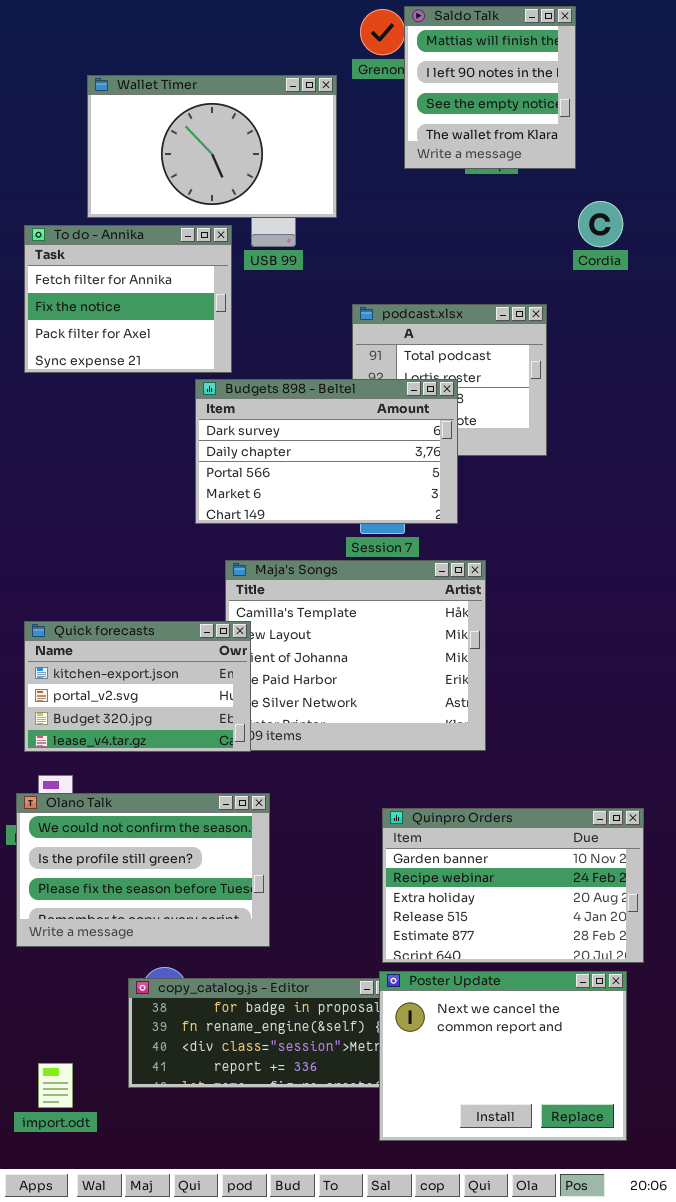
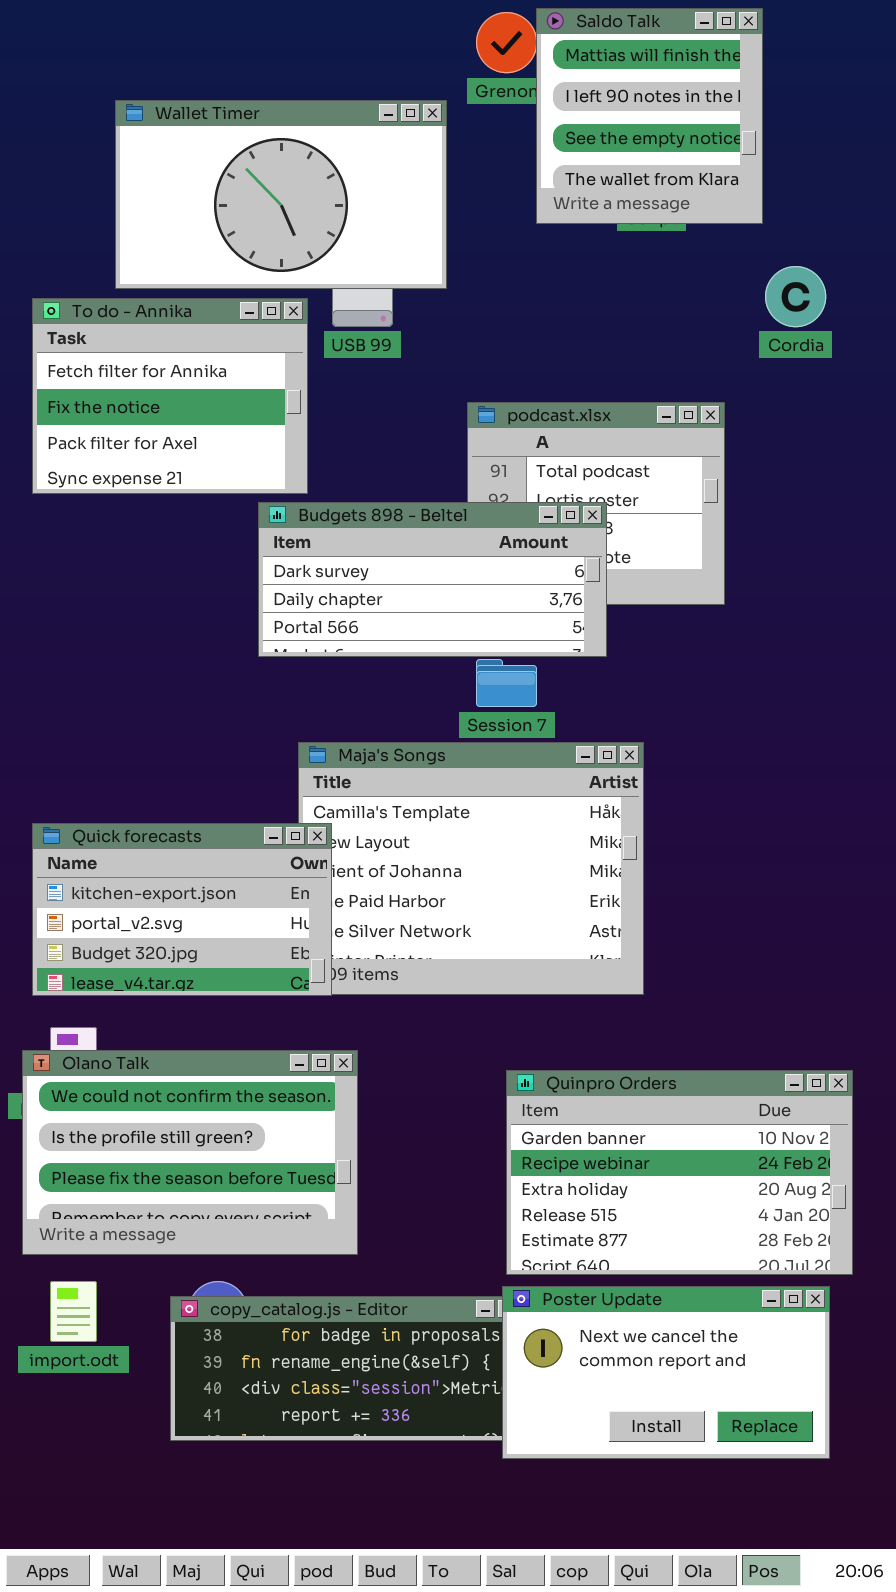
Budgets 898 - Beltel: [195,379,458,524] -> [258,502,607,657], resized
Poster Update: [379,971,627,1141] -> [502,1286,830,1459], resized
import.odt: [38,1063,73,1108] -> [50,1281,97,1342], moved

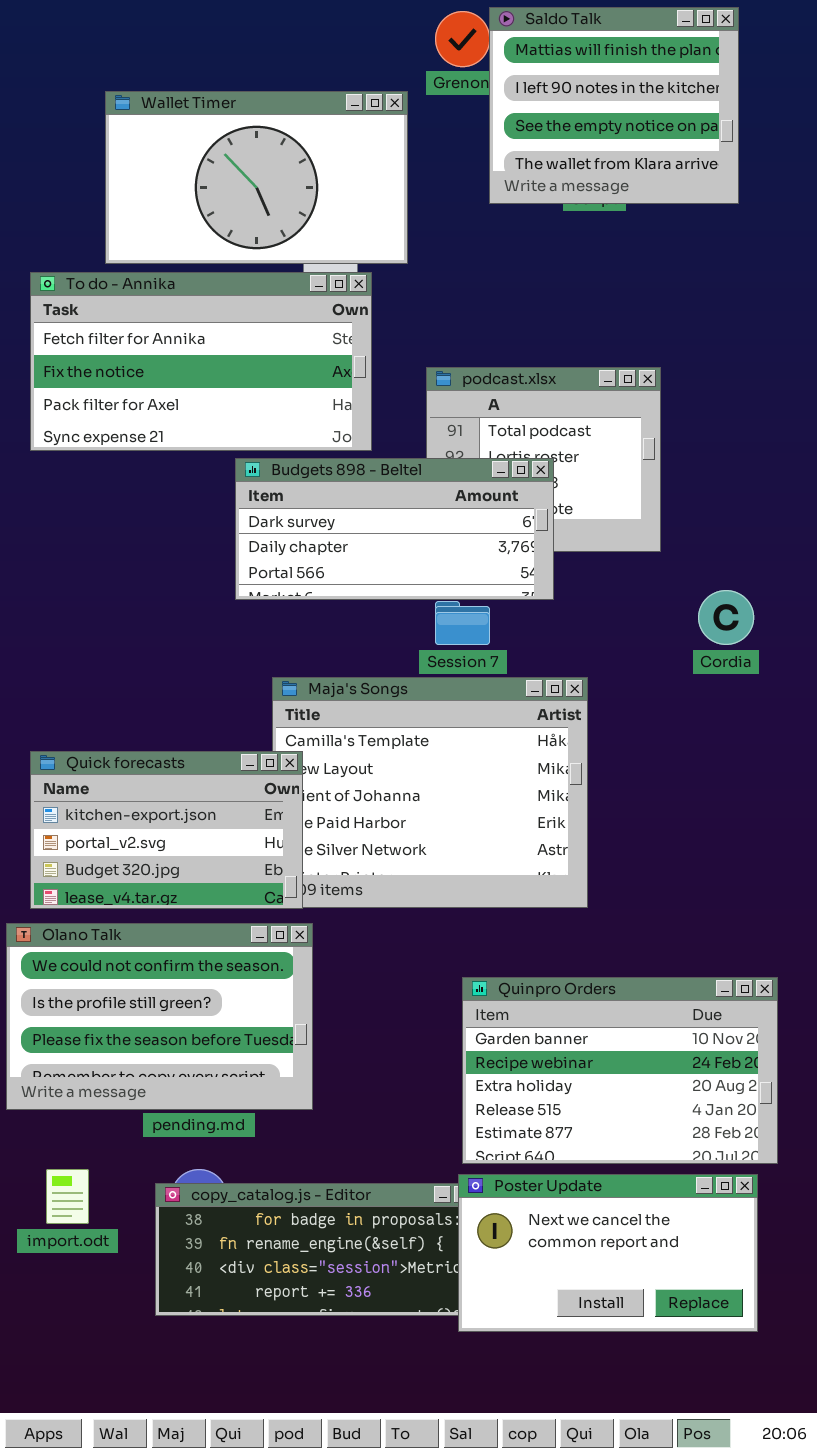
Saldo Talk: [536,8,763,224] -> [489,7,739,204], resized
Cordia: [765,266,826,327] -> [698,590,754,645], moved
To do - Annika: [32,298,308,494] -> [30,272,372,451], resized
Olano Talk: [22,1050,358,1255] -> [6,923,313,1110], moved

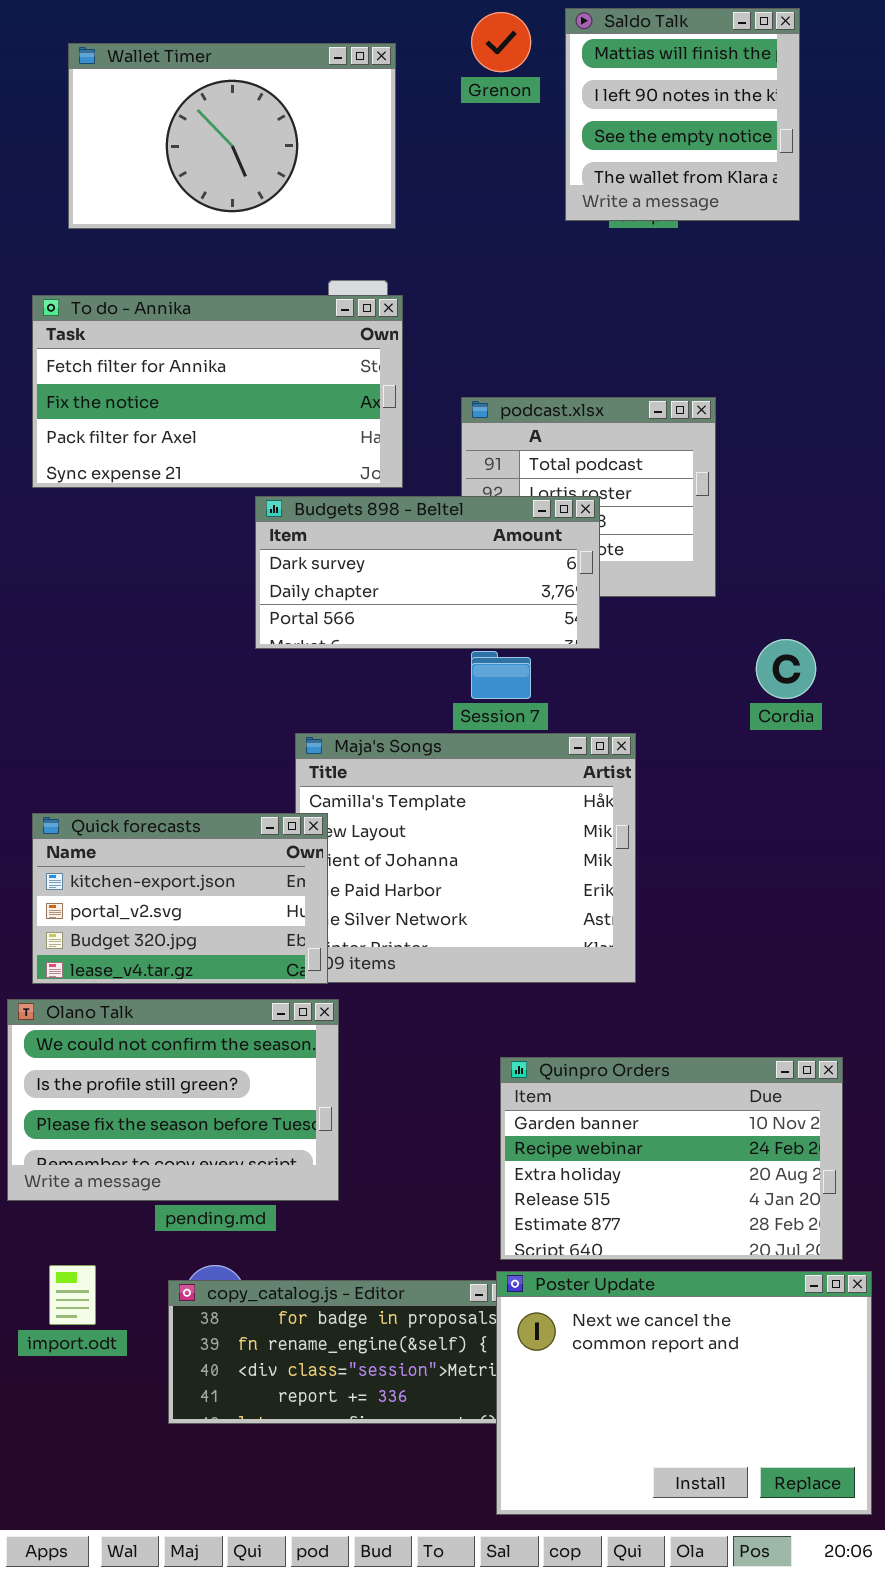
Saldo Talk: [489,7,739,204] -> [565,8,800,221], resized
Wallet Timer: [105,91,408,264] -> [68,43,396,229], moved
Poster Update: [458,1174,758,1332] -> [496,1271,872,1515], resized

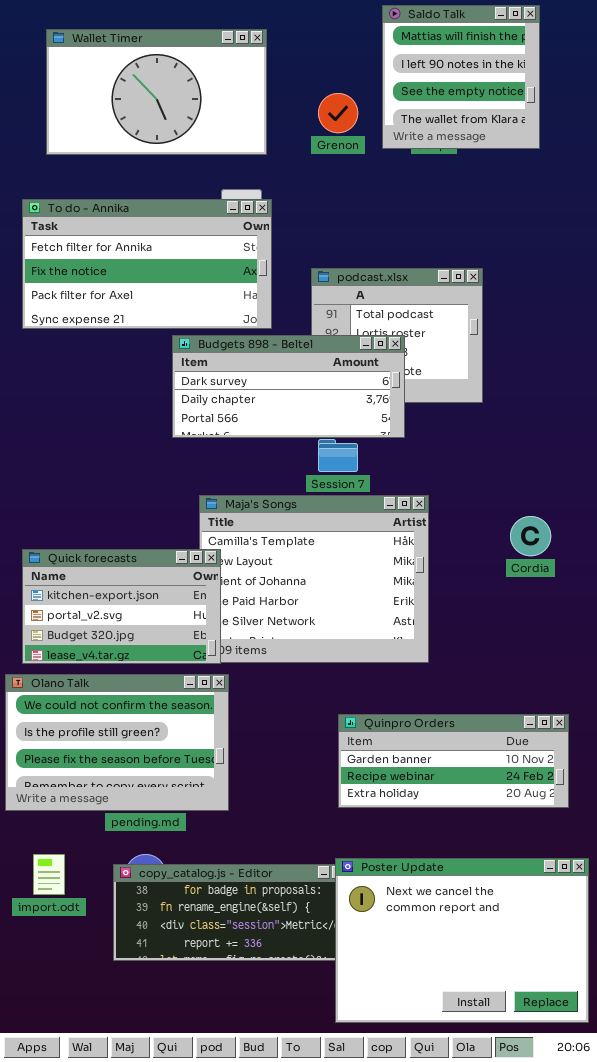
Grenon: [471,12,531,72] -> [318,93,358,133], moved
Cordia: [756,639,816,699] -> [510,516,551,556], moved
Quinpro Orders: [500,1057,843,1260] -> [338,714,569,808], resized

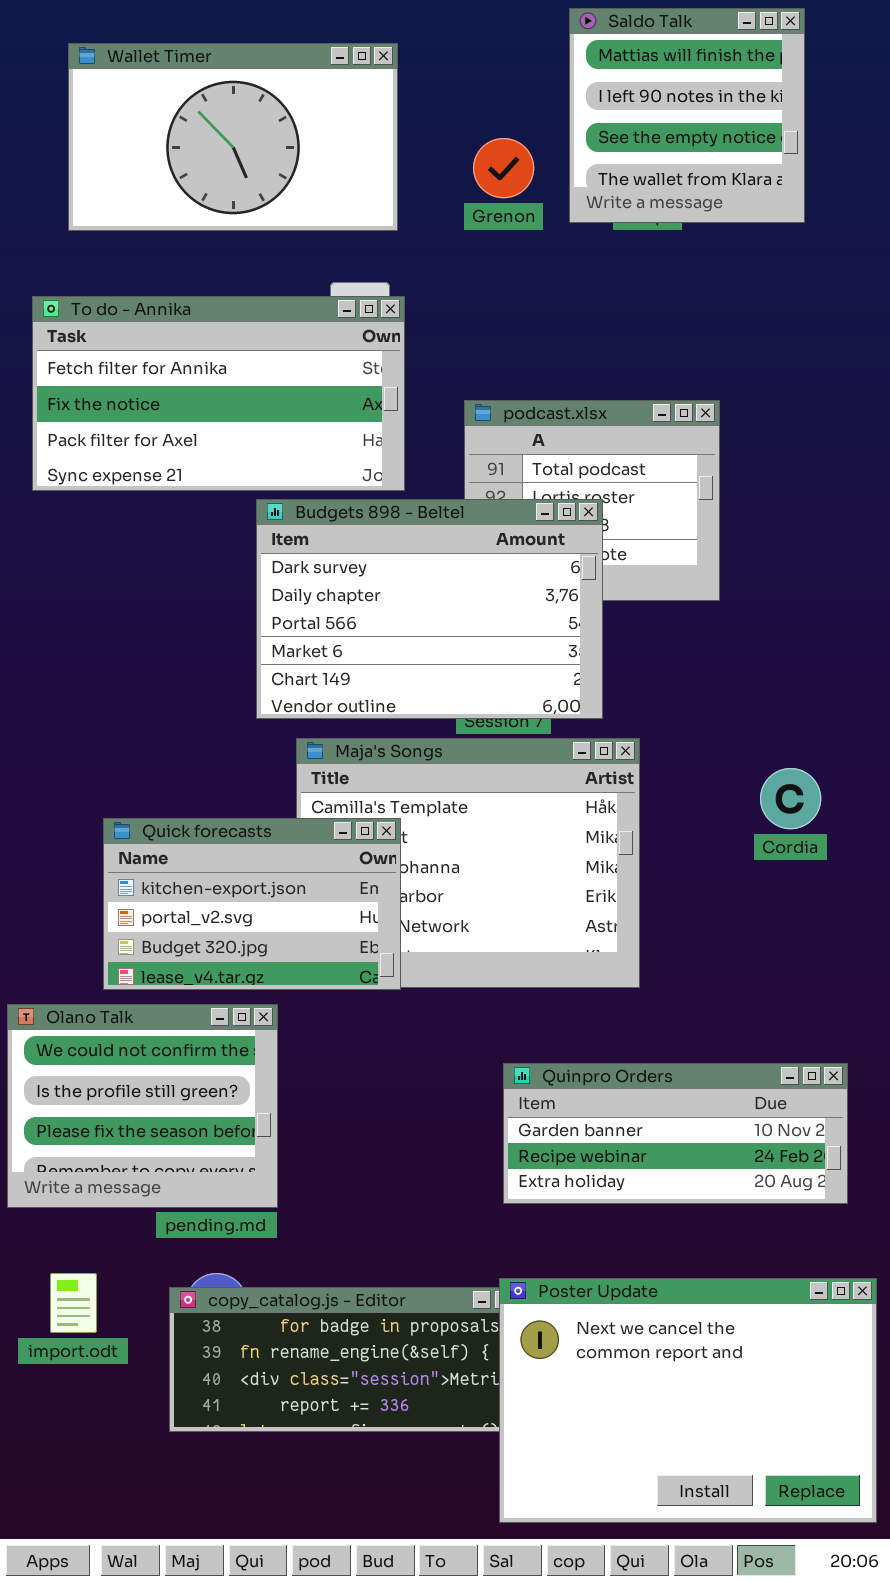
Budgets 898 - Beltel: [172,335,405,438] -> [256,499,603,719], resized
Quick forecasts: [22,549,221,664] -> [103,818,401,990], moved
Olano Talk: [5,674,229,811] -> [7,1004,278,1208], resized

